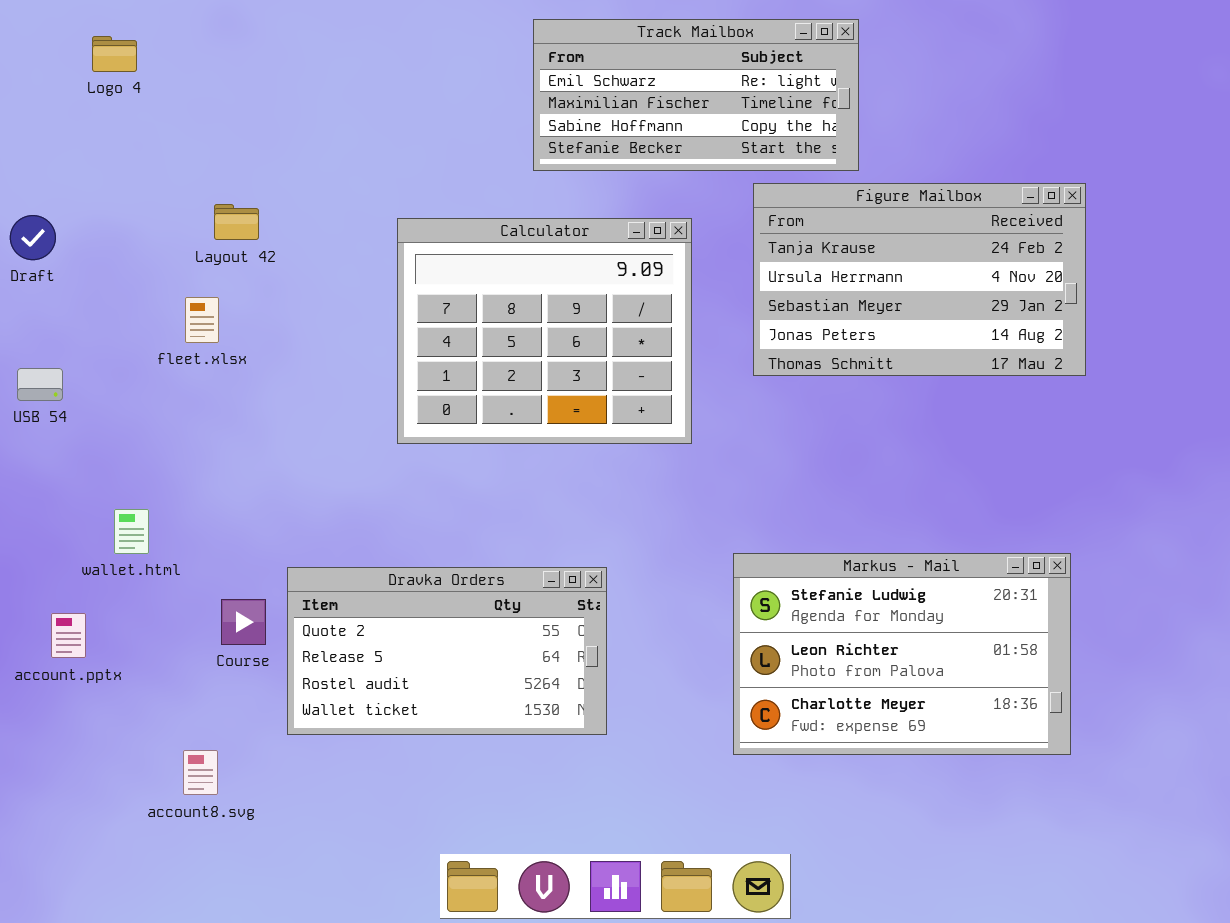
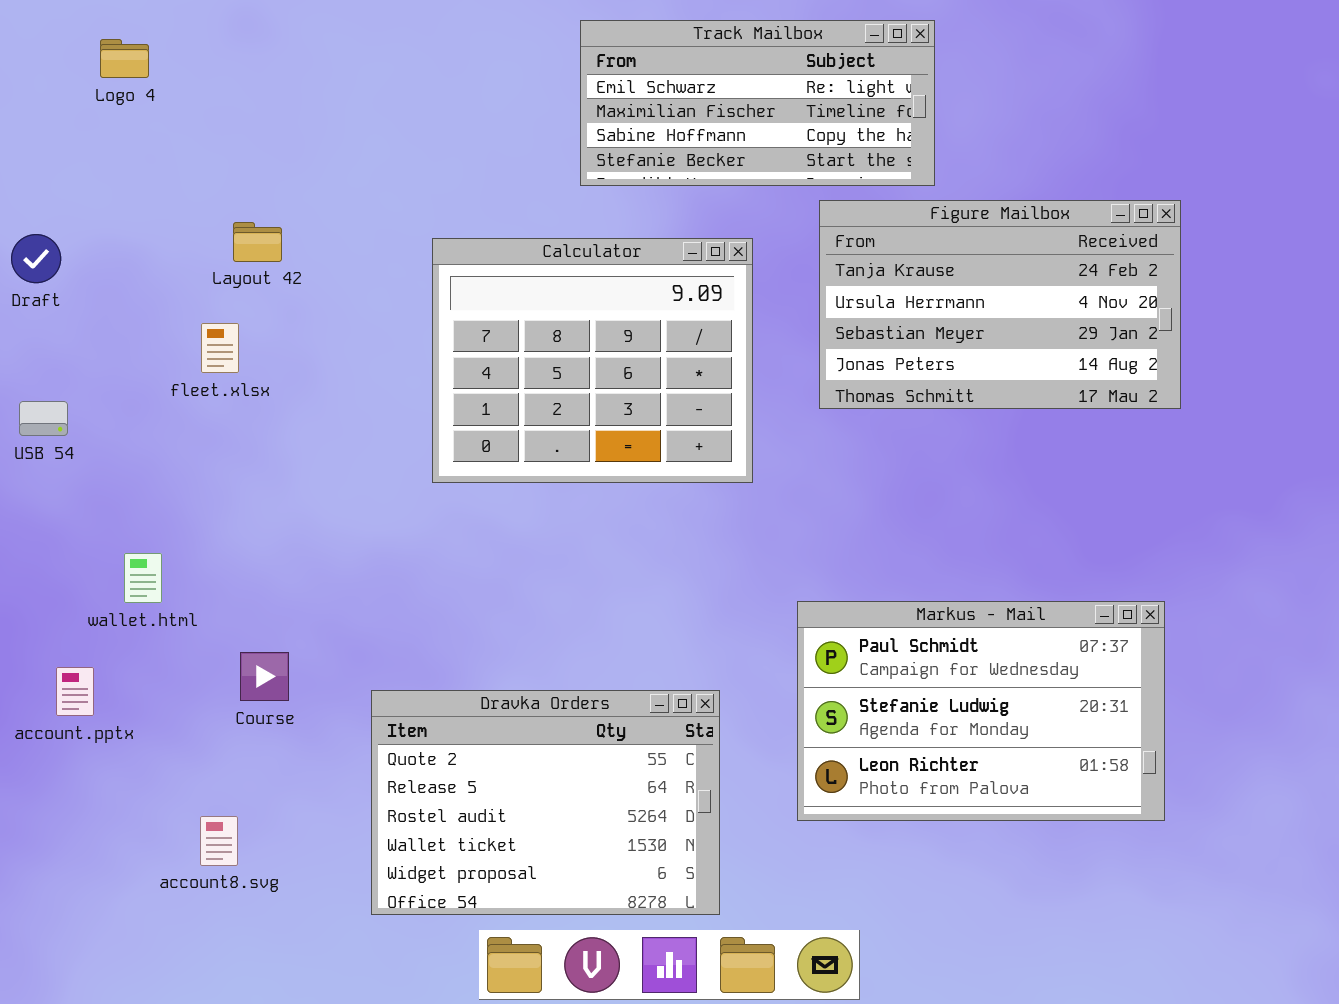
Markus - Mail: [733,553,1071,755] -> [797,601,1165,821], scrolled up 1 row
Dravka Orders: [287,567,607,735] -> [371,690,720,915], moved, resized

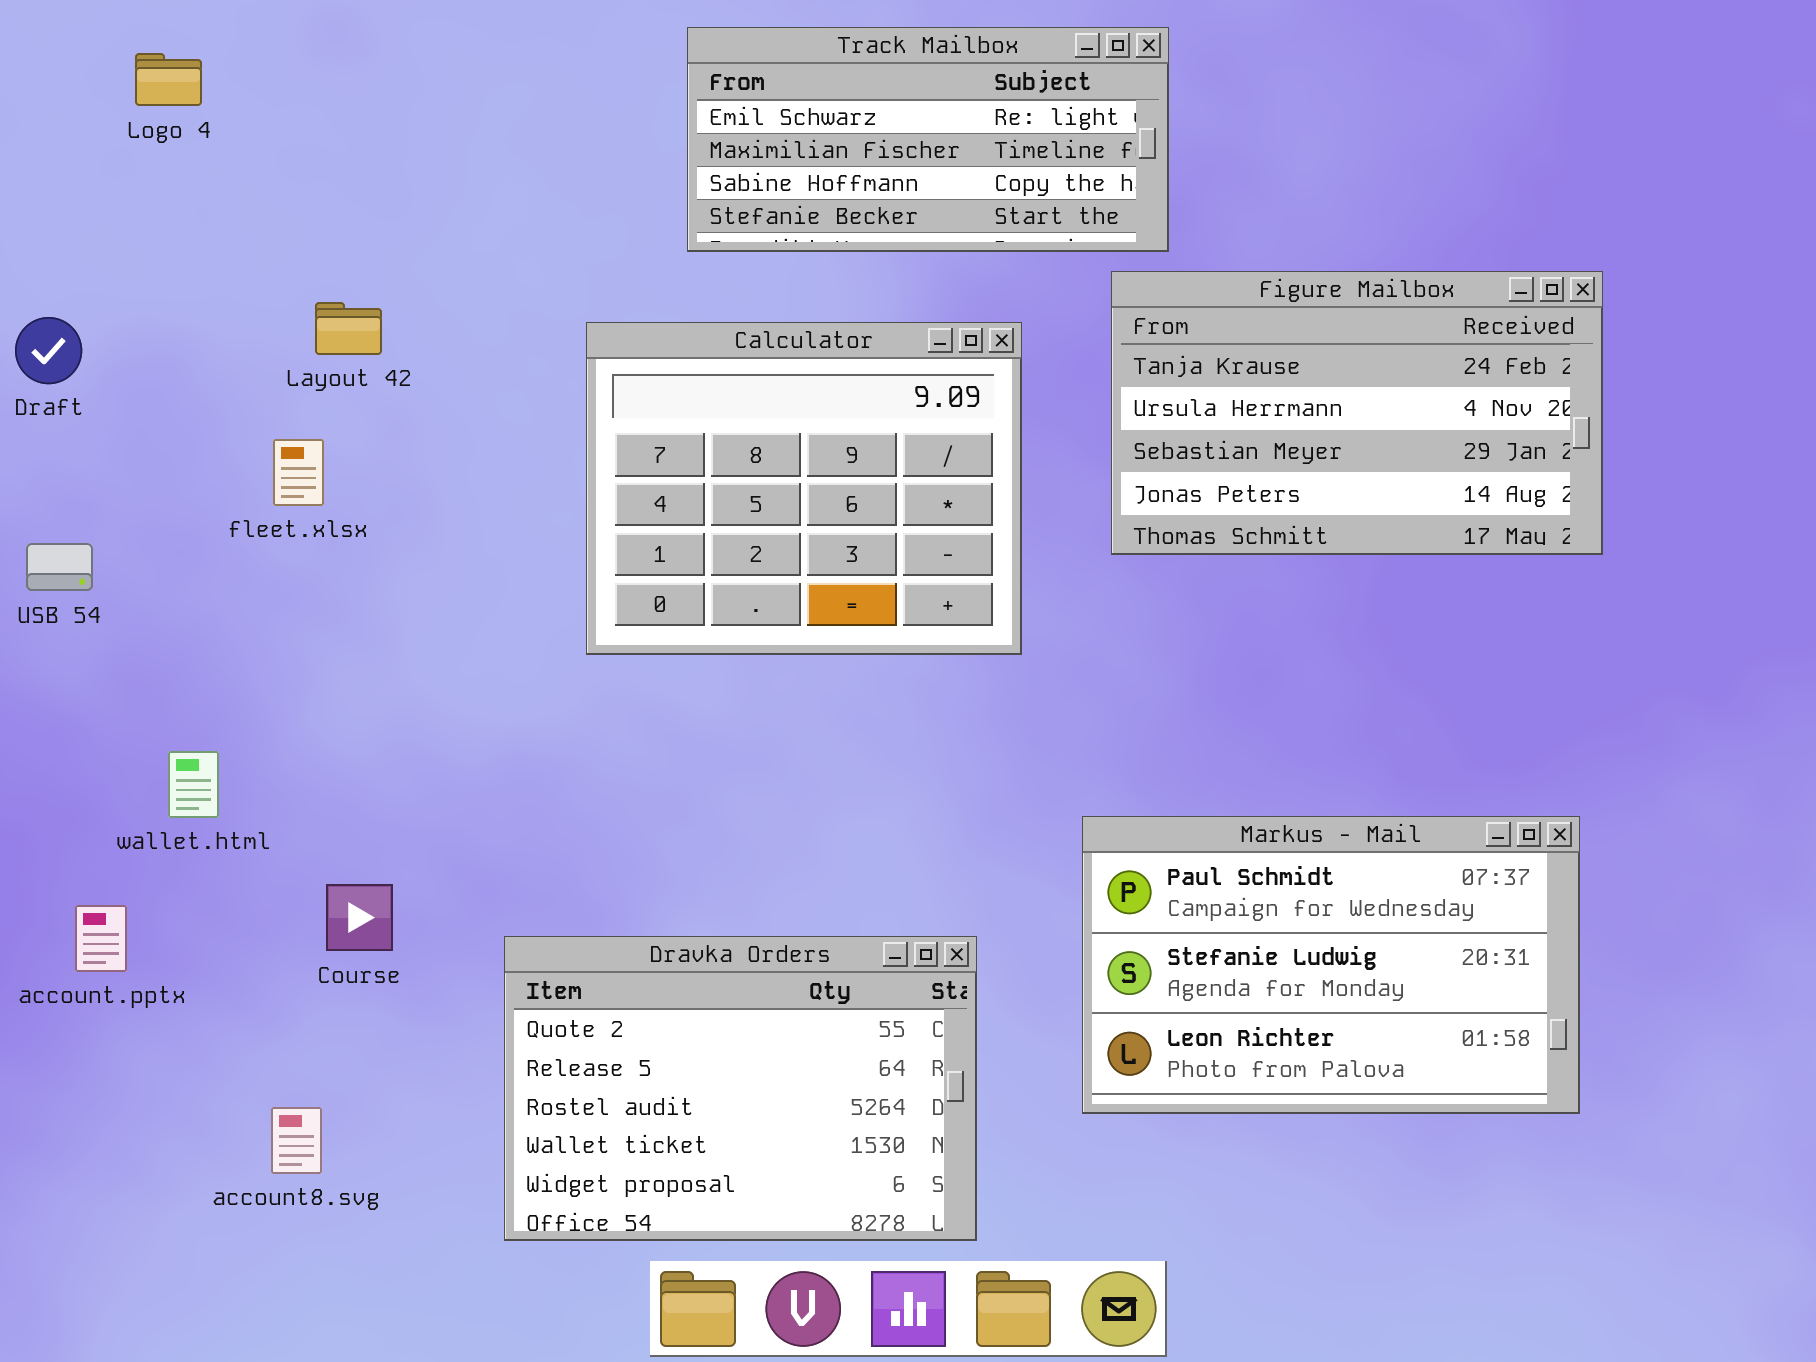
Track Mailbox: [580,20,935,186] -> [687,27,1169,252], moved

